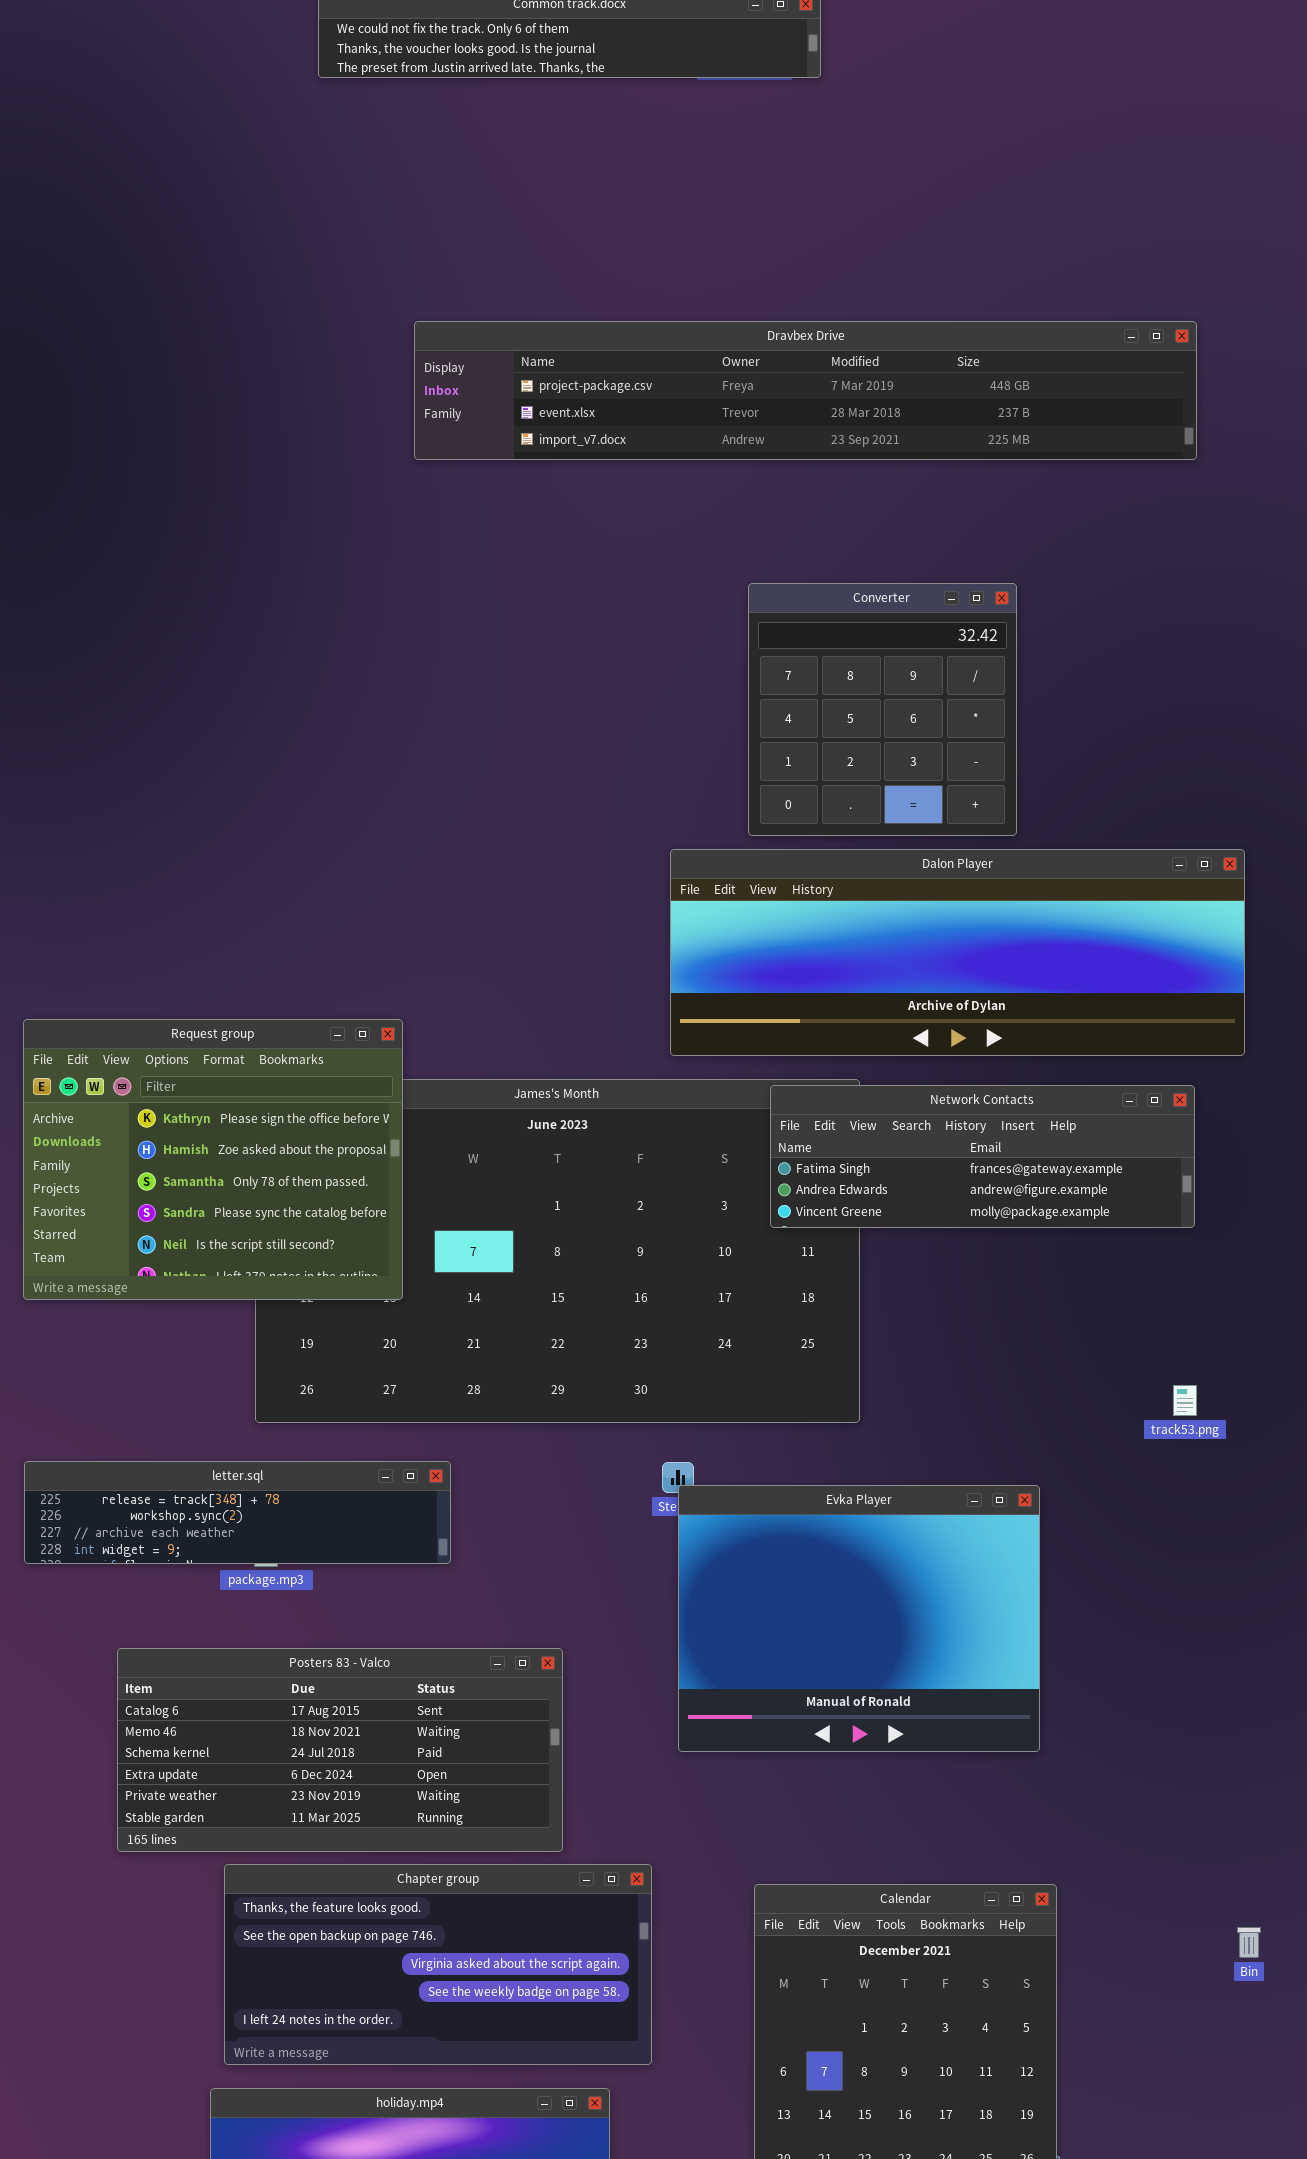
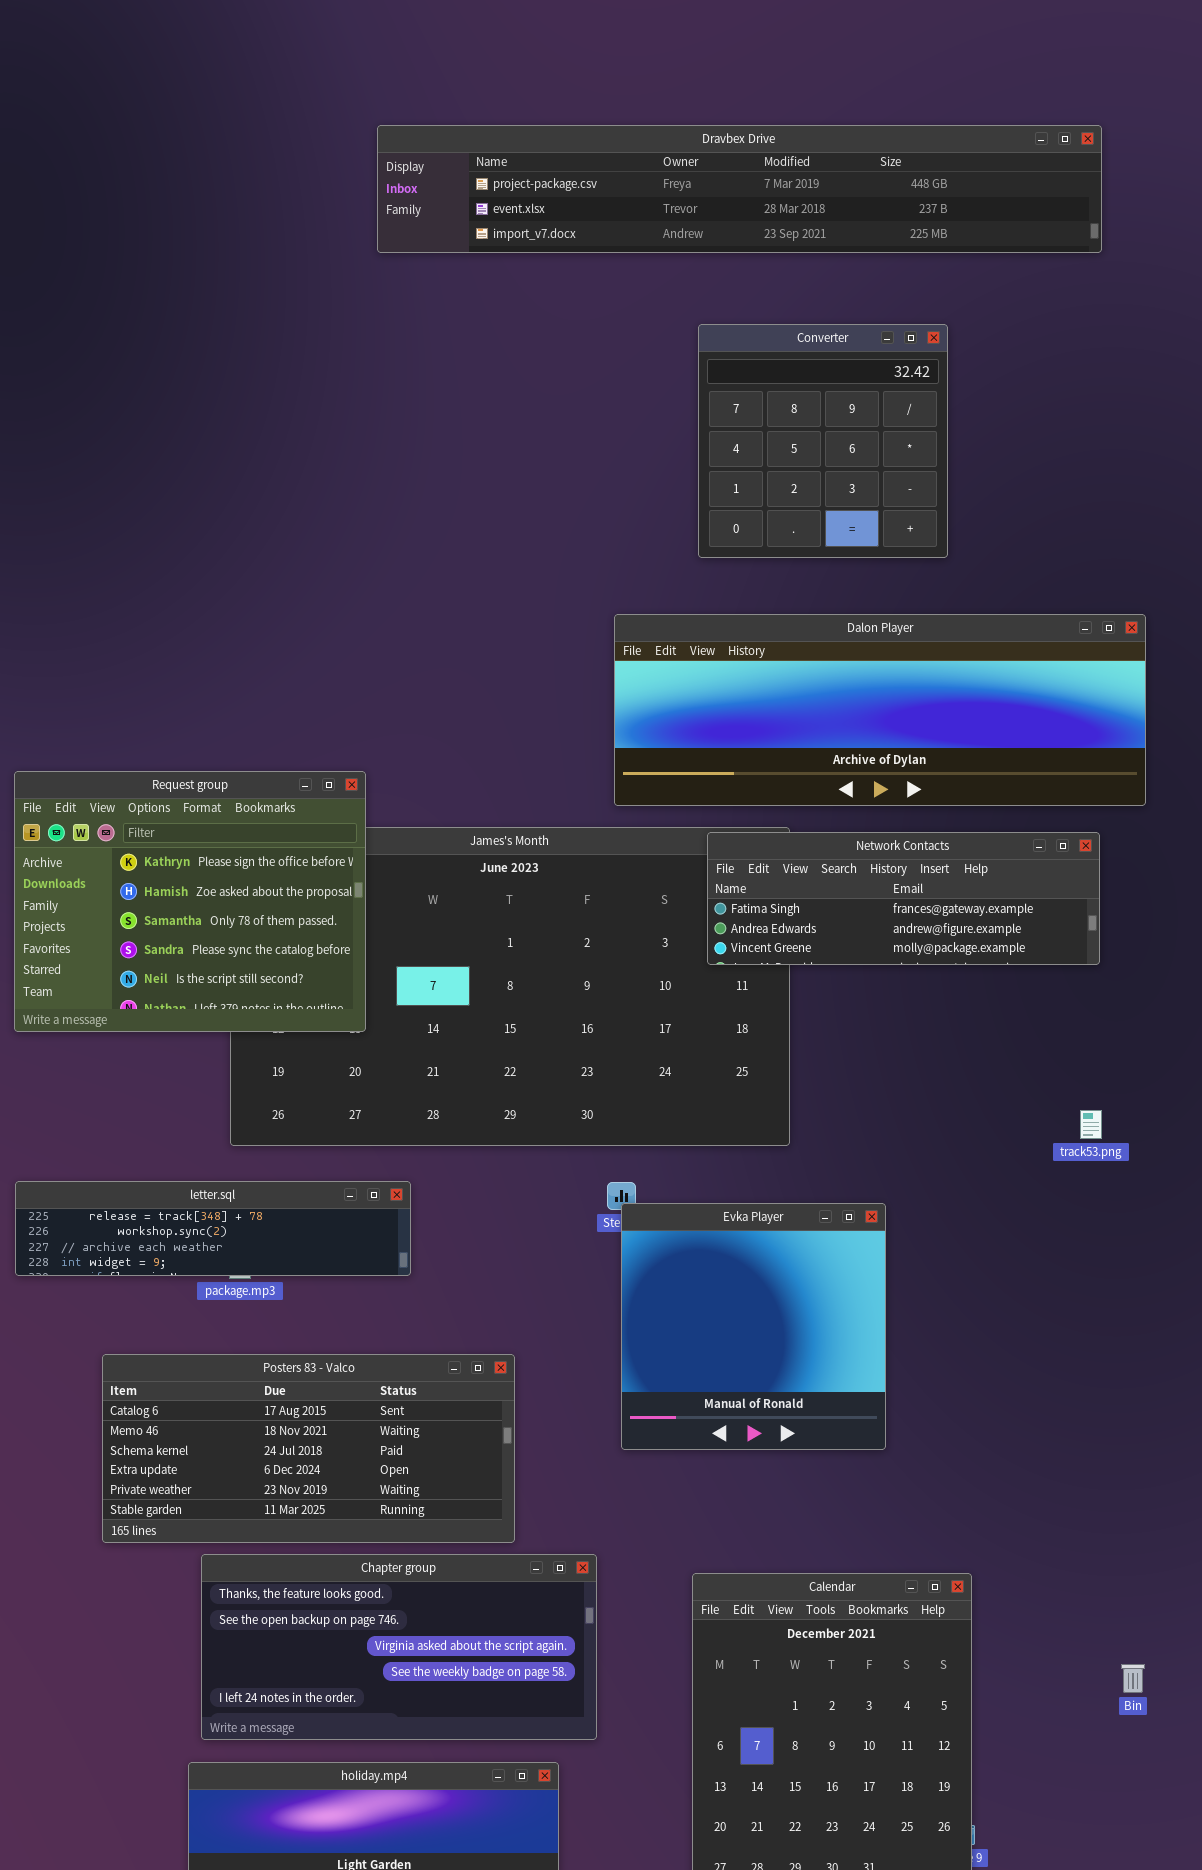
Converter: [748,583,1017,836] -> [698,324,948,558], moved
Evka Player: [678,1485,1040,1752] -> [621,1203,886,1450], resized
Bin: [1237,1927,1261,1958] -> [1121,1664,1145,1693], moved

